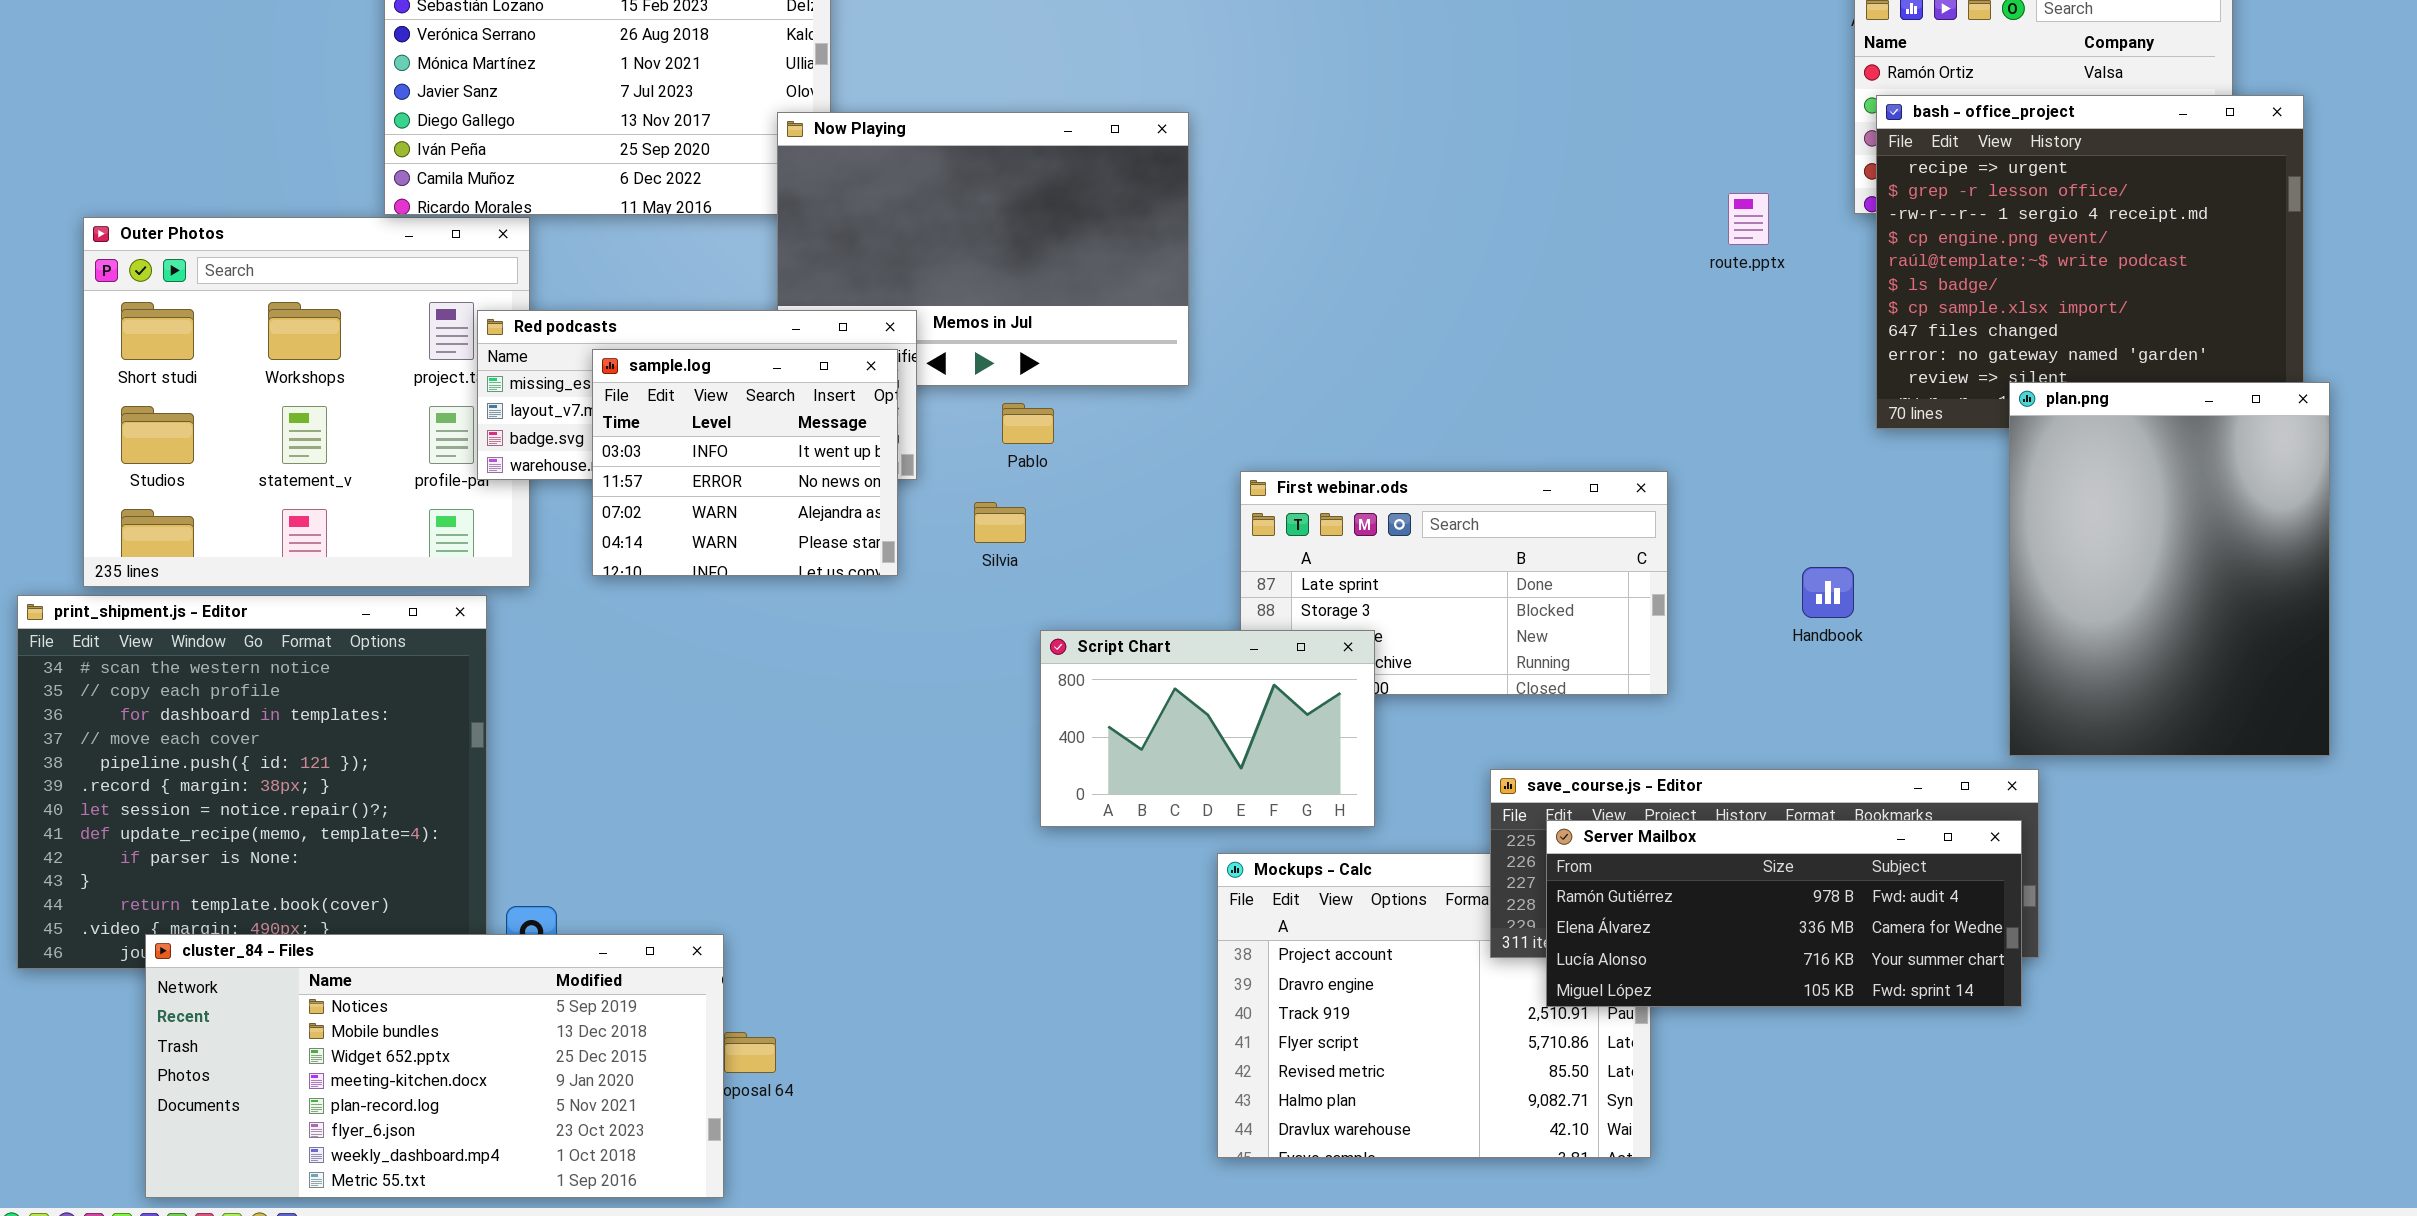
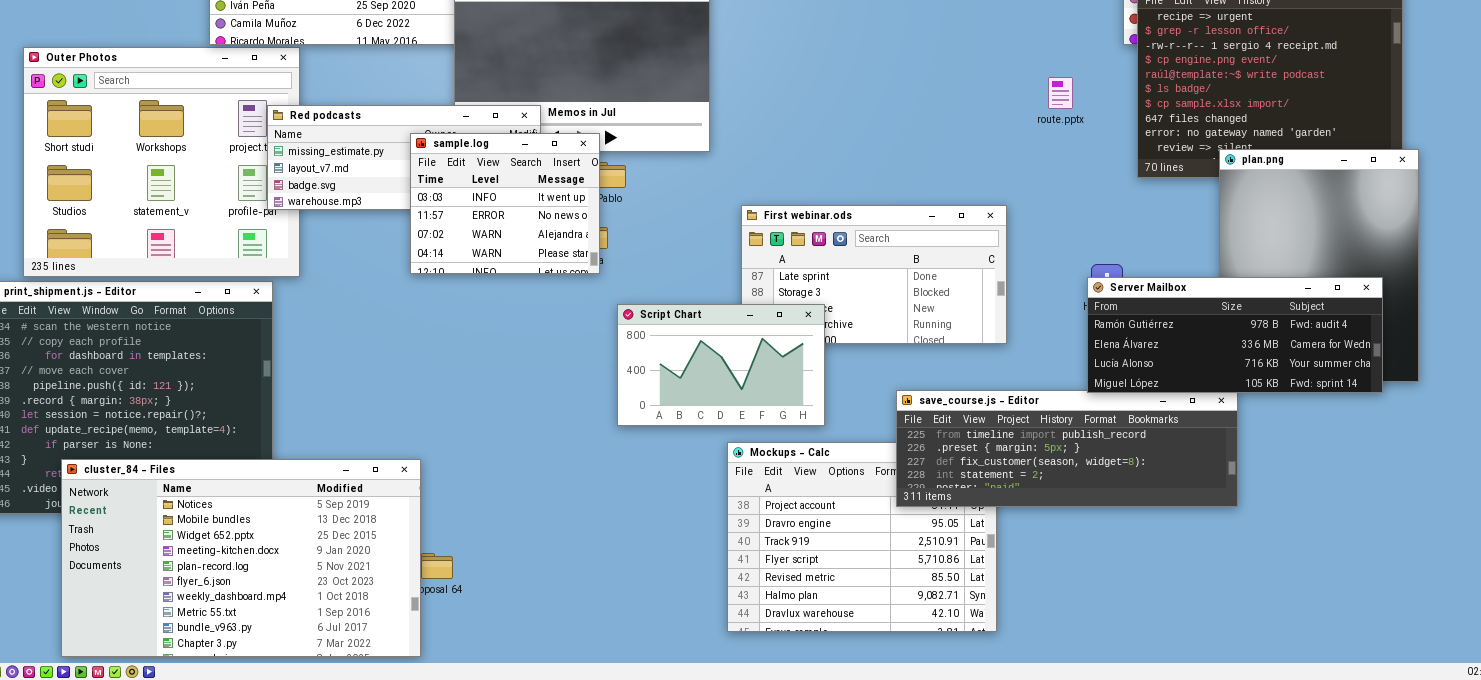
route.pptx: [1728,193,1769,245] -> [1048,77,1073,109], moved
sample.log: [592,349,898,576] -> [410,133,600,274], moved
Server Mailbox: [1546,820,2022,1007] -> [1087,277,1383,393], moved
cluster_84 - Files: [145,934,724,1198] -> [61,459,421,657], resized

